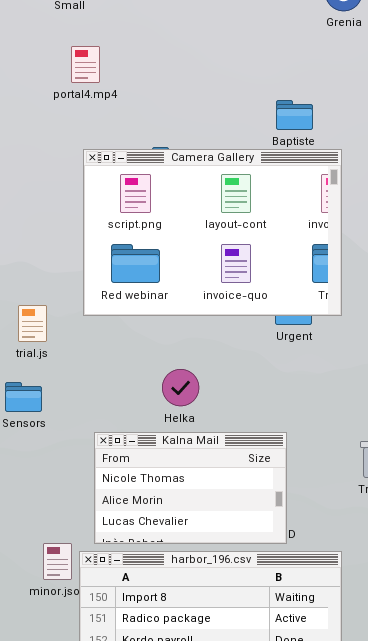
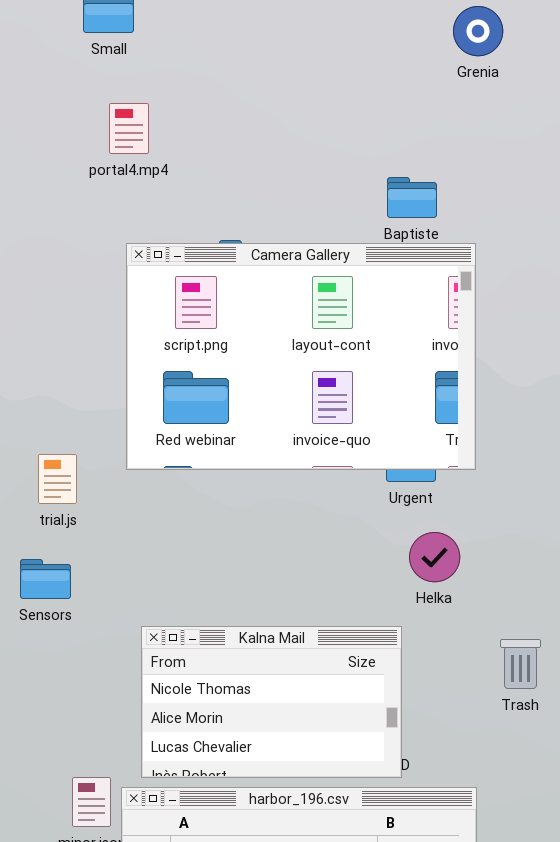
Helka: [162,369,199,406] -> [409,532,460,582], moved

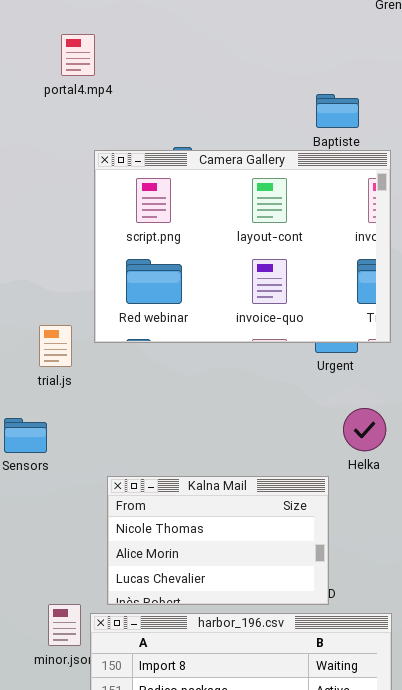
portal4.mp4: [109,103,149,154] -> [61,34,95,76], moved
trial.js: [38,454,77,504] -> [39,325,72,367], moved
Helka: [409,532,460,582] -> [343,408,386,451], moved

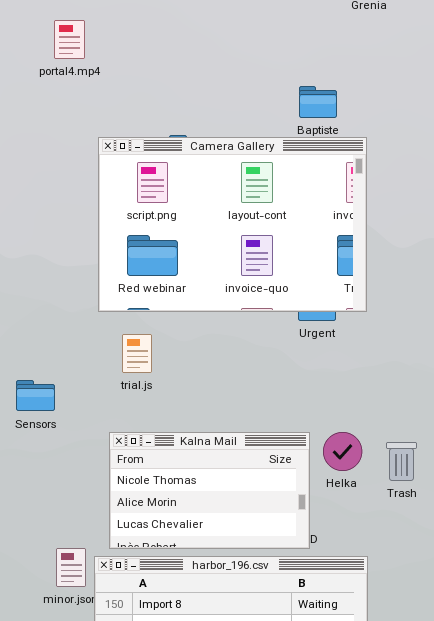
portal4.mp4: [61,34,95,76] -> [54,20,85,59], moved
trial.js: [39,325,72,367] -> [122,334,152,373], moved
Helka: [343,408,386,451] -> [323,432,362,471], moved

